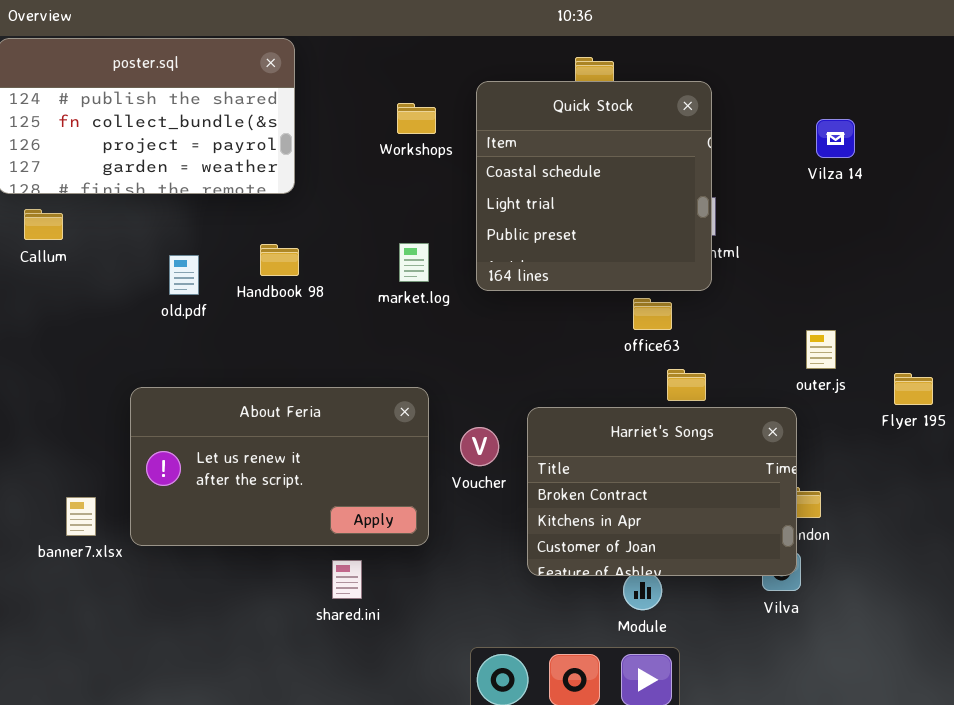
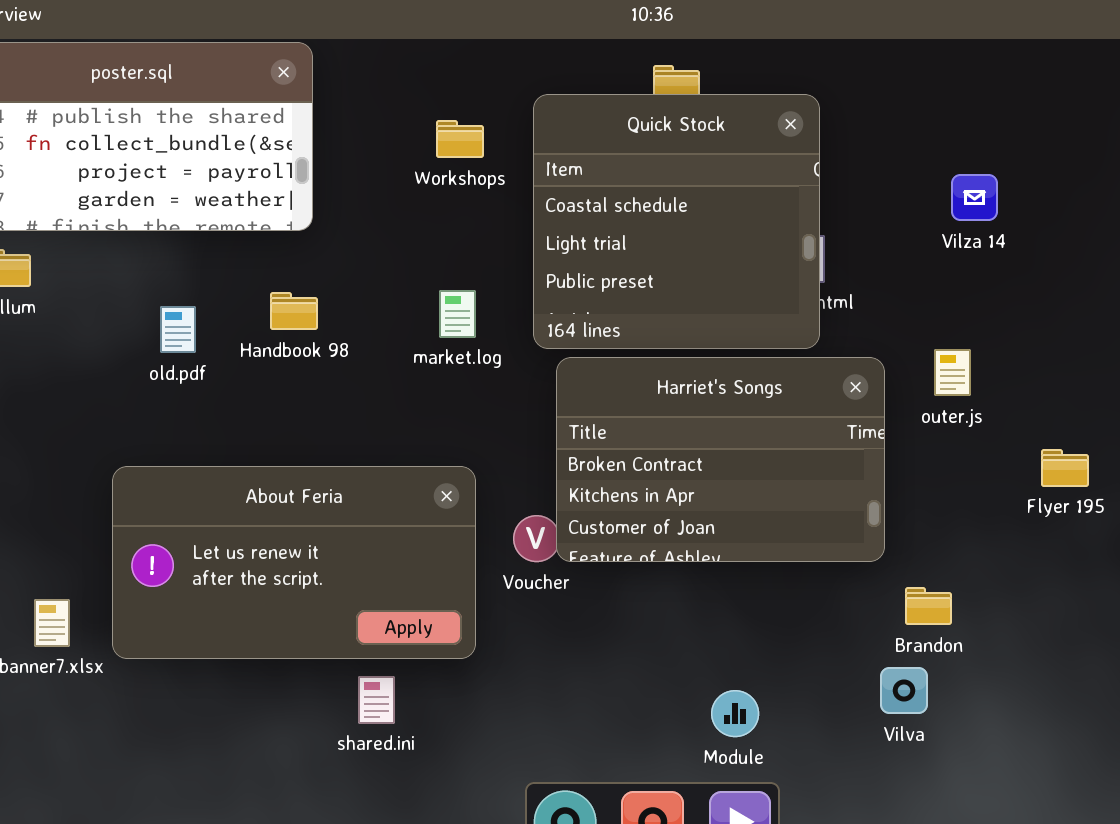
Vilza 14: [816,119,855,158] -> [951,174,998,221], moved
outer.js: [806,330,836,369] -> [934,349,971,396], moved
Harriet's Songs: [527,407,797,576] -> [556,357,885,562], moved

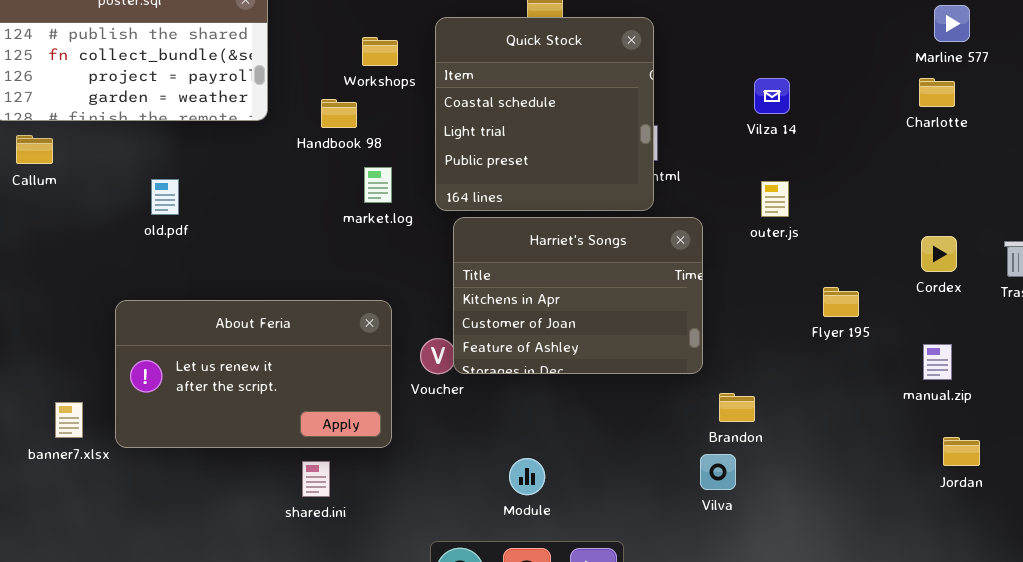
Handbook 98: [270,292,318,330] -> [321,99,357,128], moved
outer.js: [934,349,971,396] -> [761,181,789,217], moved
Harriet's Songs: [556,357,885,562] -> [453,217,703,374], scrolled down 1 row
Module: [711,690,759,737] -> [509,458,545,495], moved

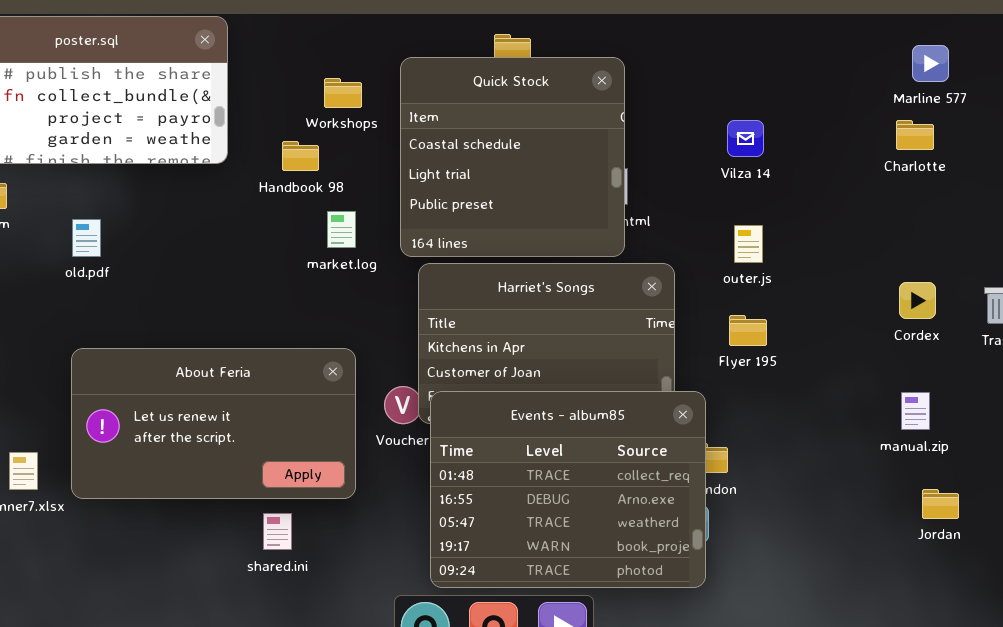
old.pdf: [151,179,179,215] -> [72,219,101,257], moved
Flyer 195: [823,287,859,317] -> [729,315,767,346], moved
Events - album85: none -> [430,391,706,588], opened

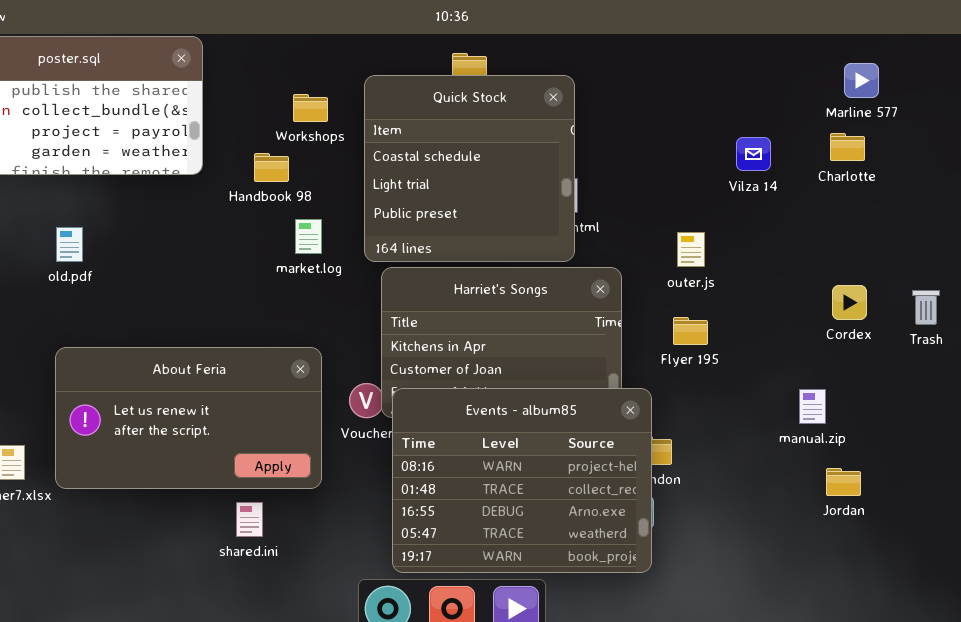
Vilza 14: [727,120,764,157] -> [736,137,771,171], moved
Events - album85: [430,391,706,588] -> [392,388,652,573], scrolled up 1 row
manual.zip: [901,392,930,430] -> [799,389,826,424], moved
Jordan: [922,489,959,519] -> [826,468,861,496], moved

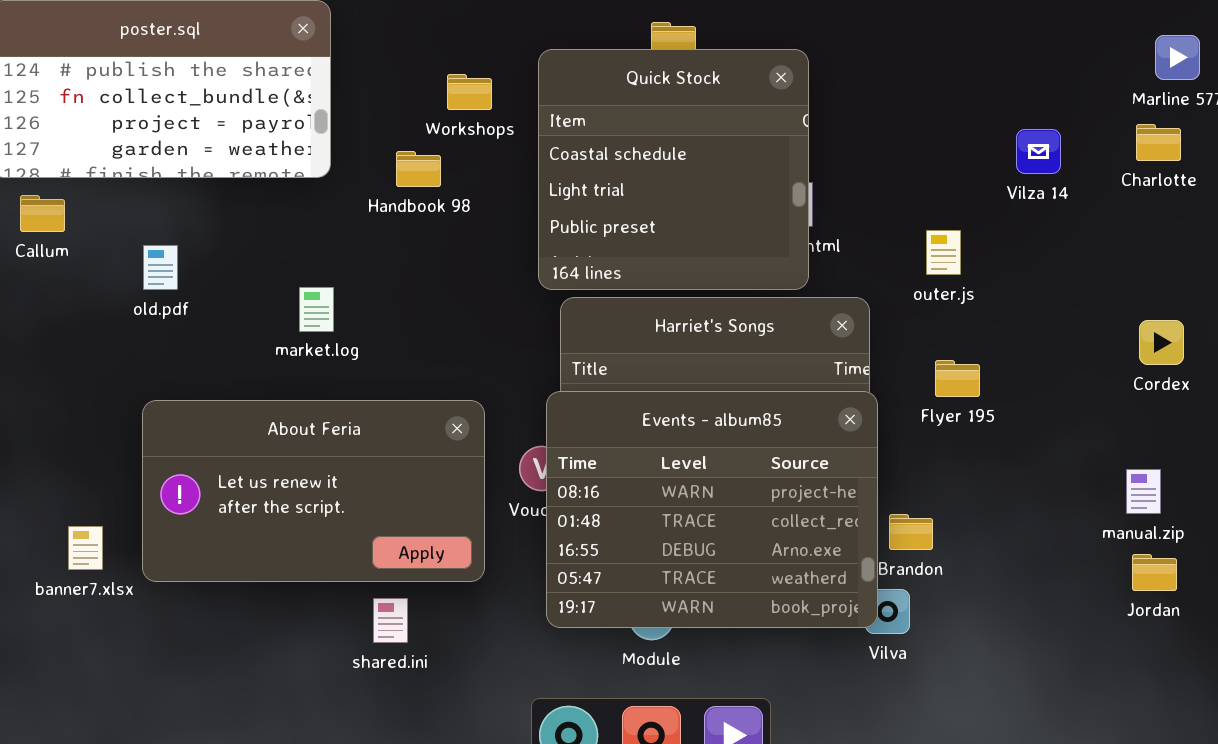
market.log: [295,219,322,254] -> [299,287,334,332], moved
outer.js: [677,232,705,267] -> [926,230,961,275], moved
Events - album85: [392,388,652,573] -> [546,391,878,628], moved
manual.zip: [799,389,826,424] -> [1126,469,1161,514], moved

